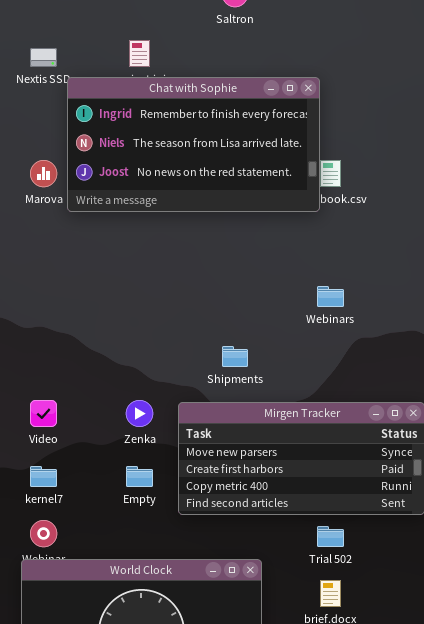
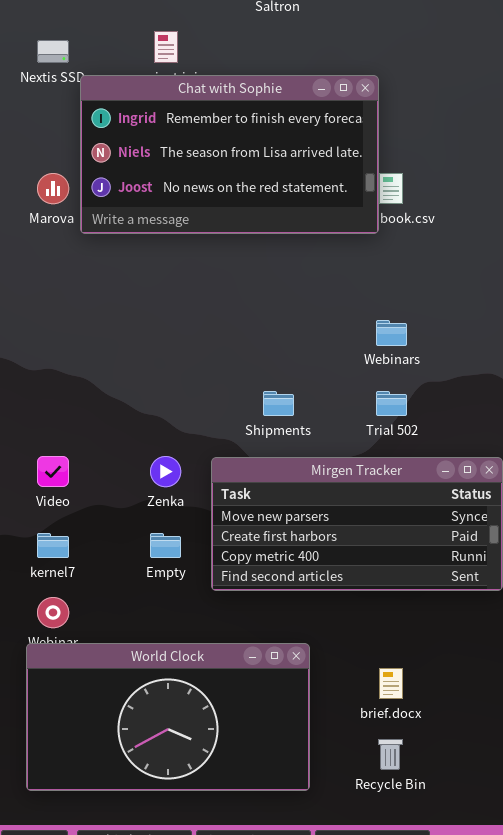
Trial 502: [317,526,344,547] -> [376,391,407,416], moved

